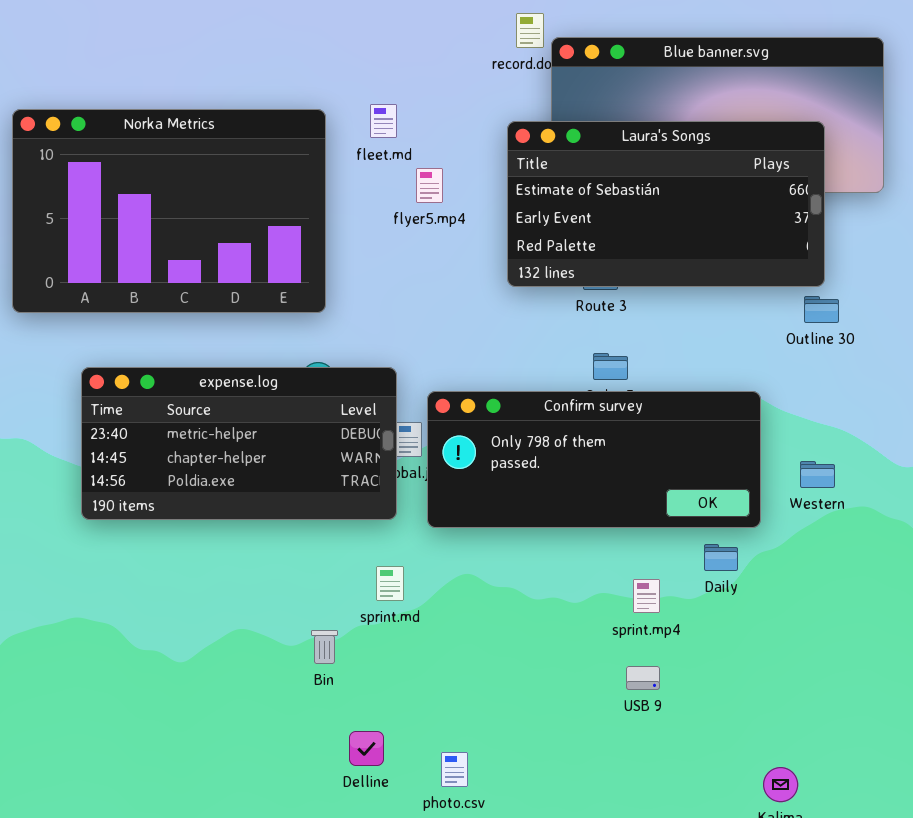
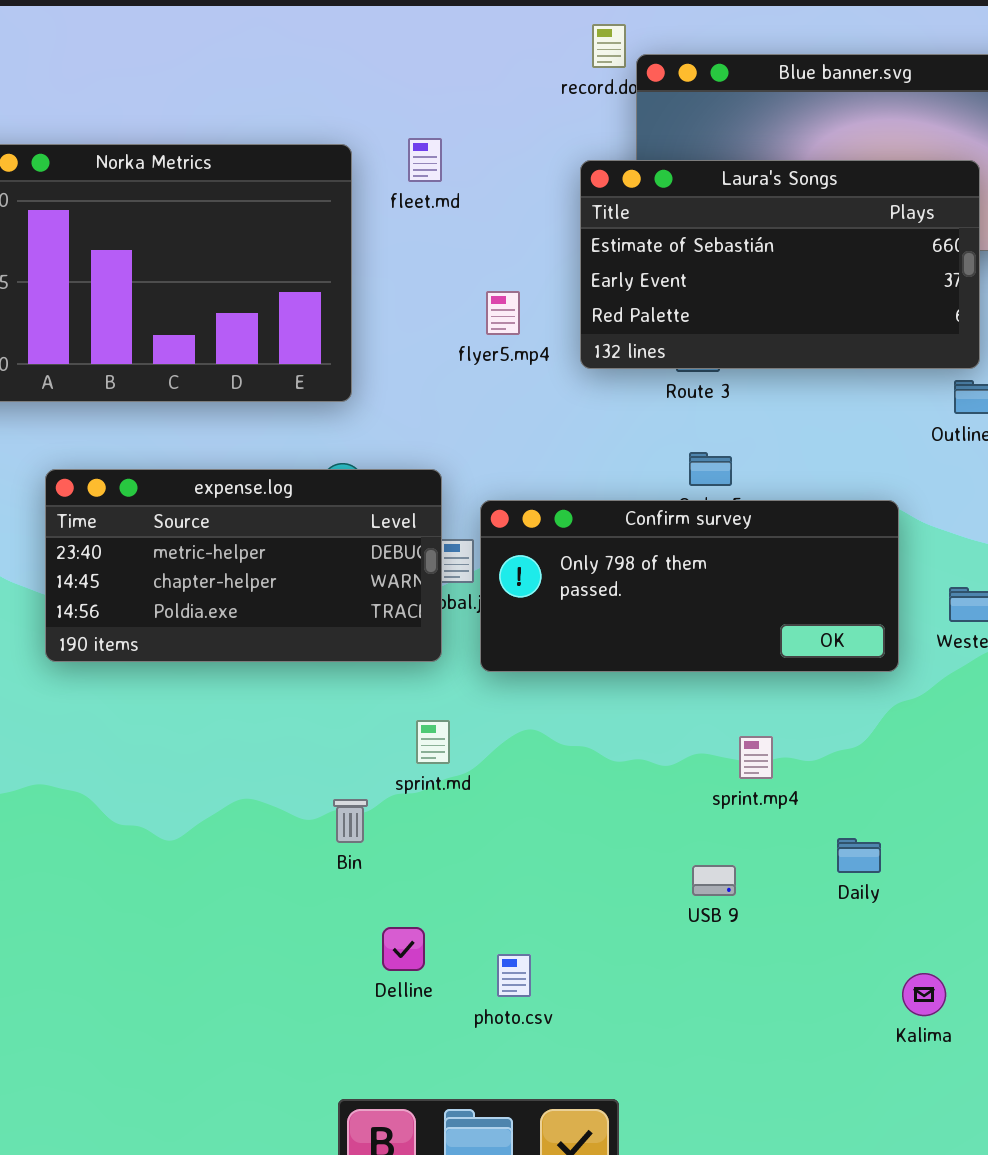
flyer5.mp4: [416,168,443,203] -> [486,291,520,335], moved
Daily: [704,544,738,571] -> [837,838,881,873], moved
USB 9: [626,666,660,690] -> [692,865,736,896], moved

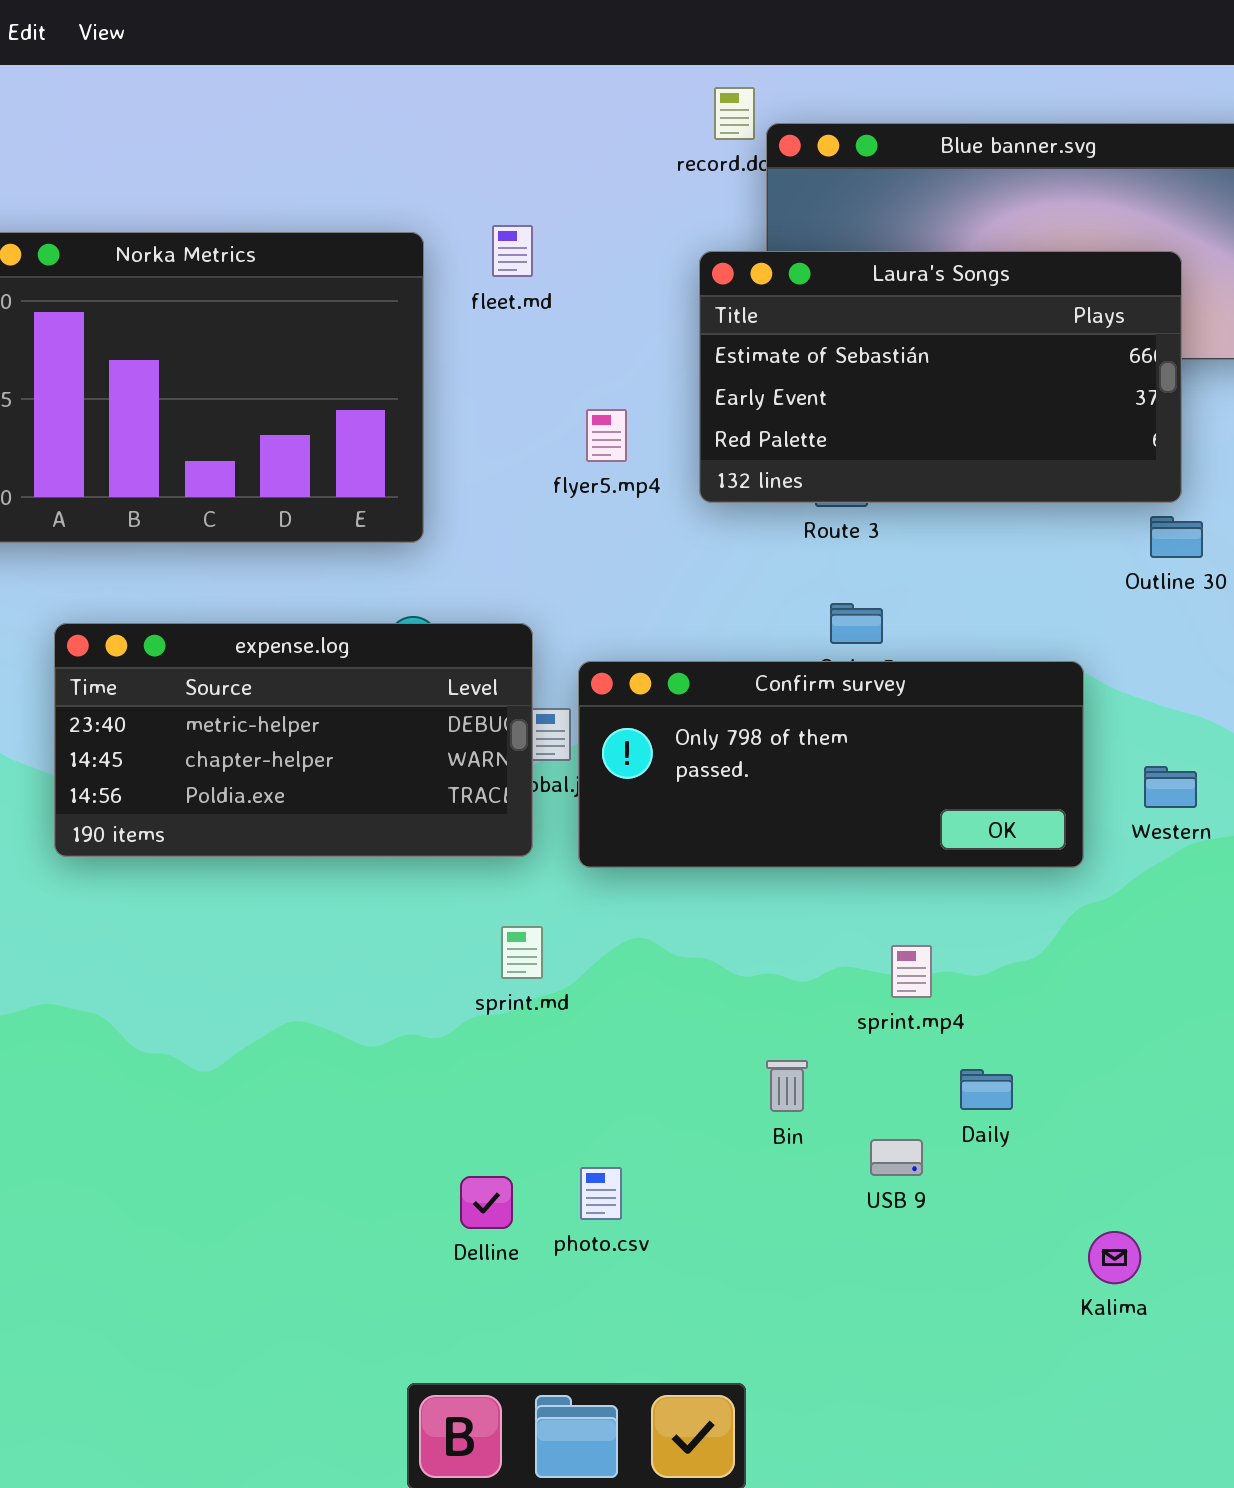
Bin: [333,799,368,843] -> [766,1060,808,1112], moved
Daily: [837,838,881,873] -> [960,1069,1013,1110], moved
USB 9: [692,865,736,896] -> [870,1139,923,1176], moved
photo.csv: [497,954,531,997] -> [580,1167,622,1220], moved

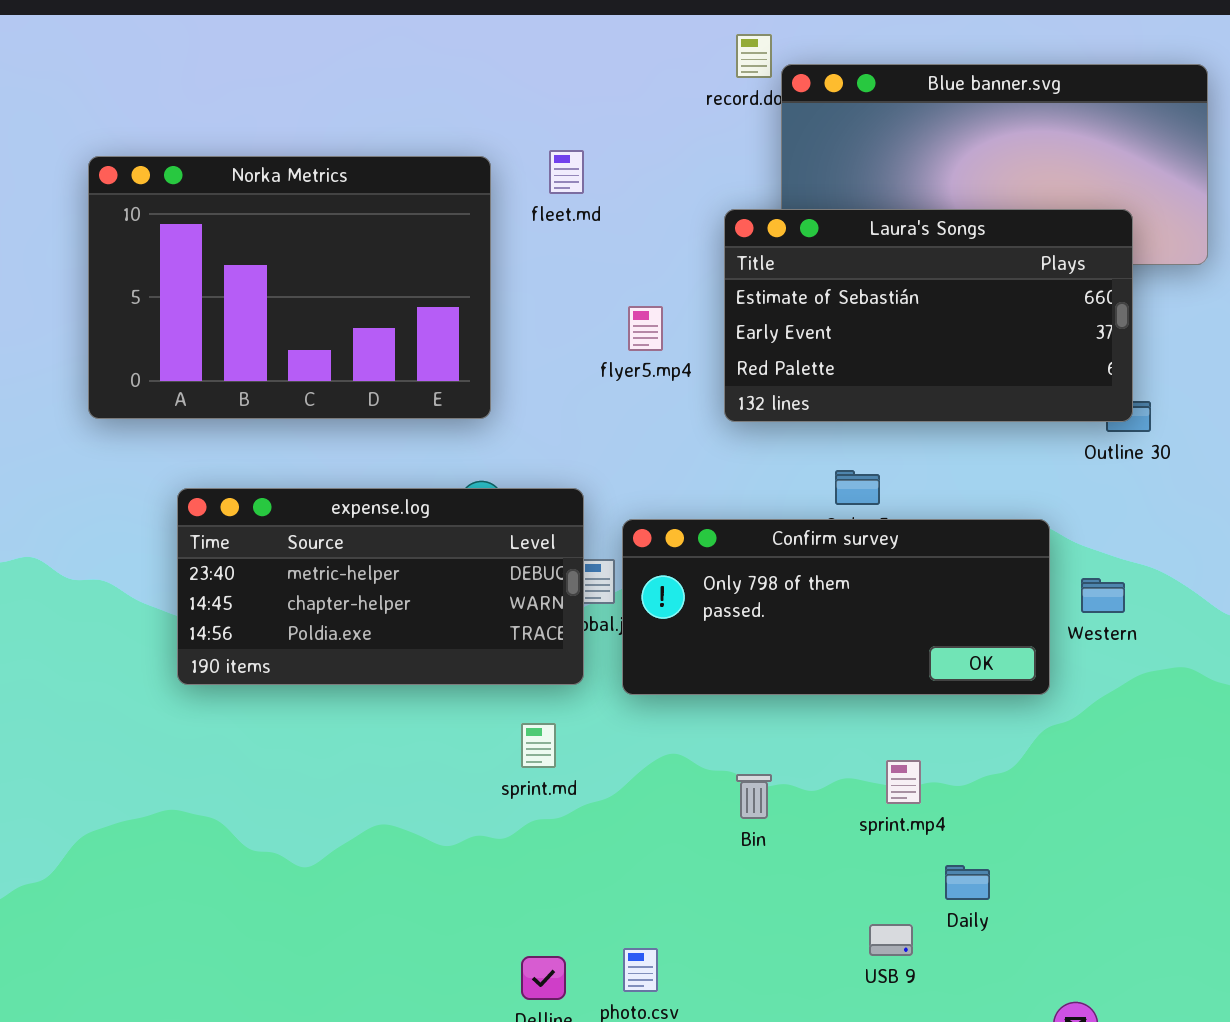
Laura's Songs: [699,251,1182,503] -> [724,209,1133,422], moved
Western: [1144,766,1197,808] -> [1081,578,1125,613], moved
sprint.md: [501,926,543,979] -> [521,723,556,768], moved
Bin: [766,1060,808,1112] -> [736,774,772,819], moved

